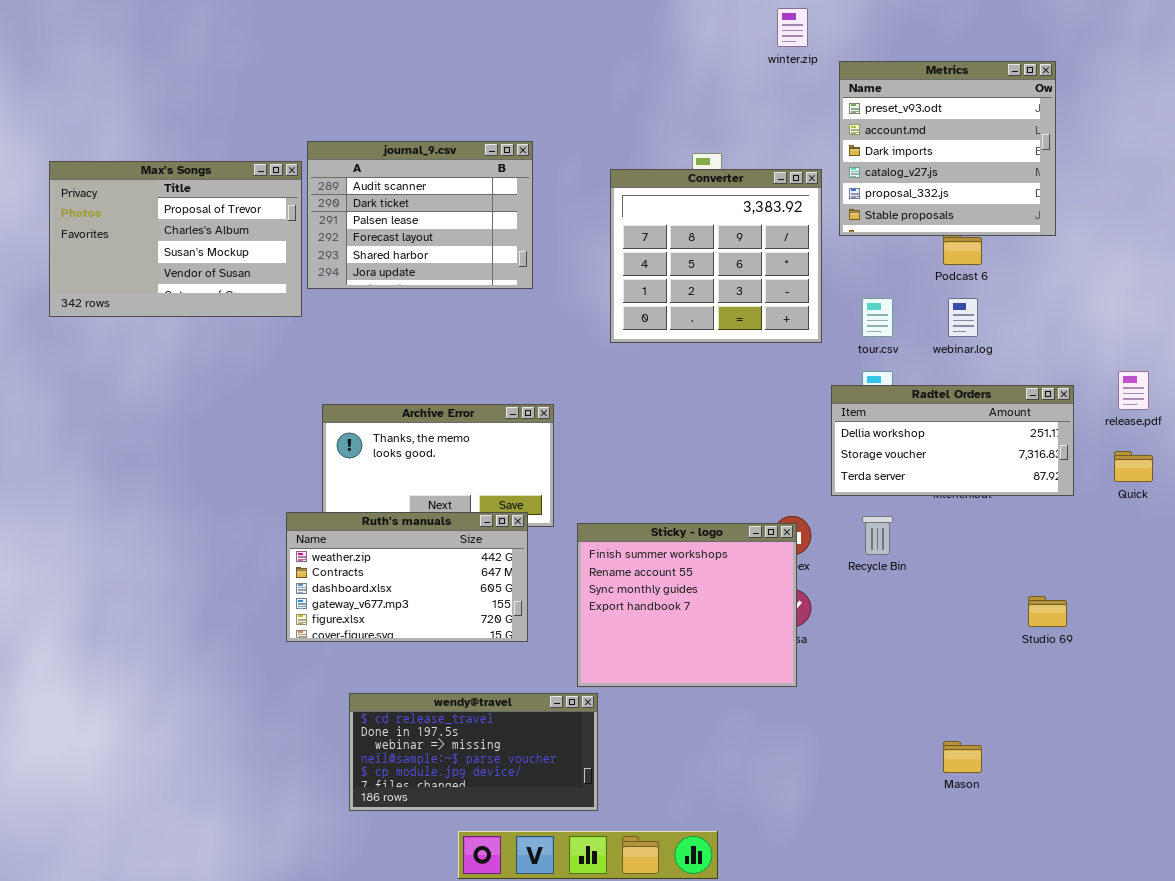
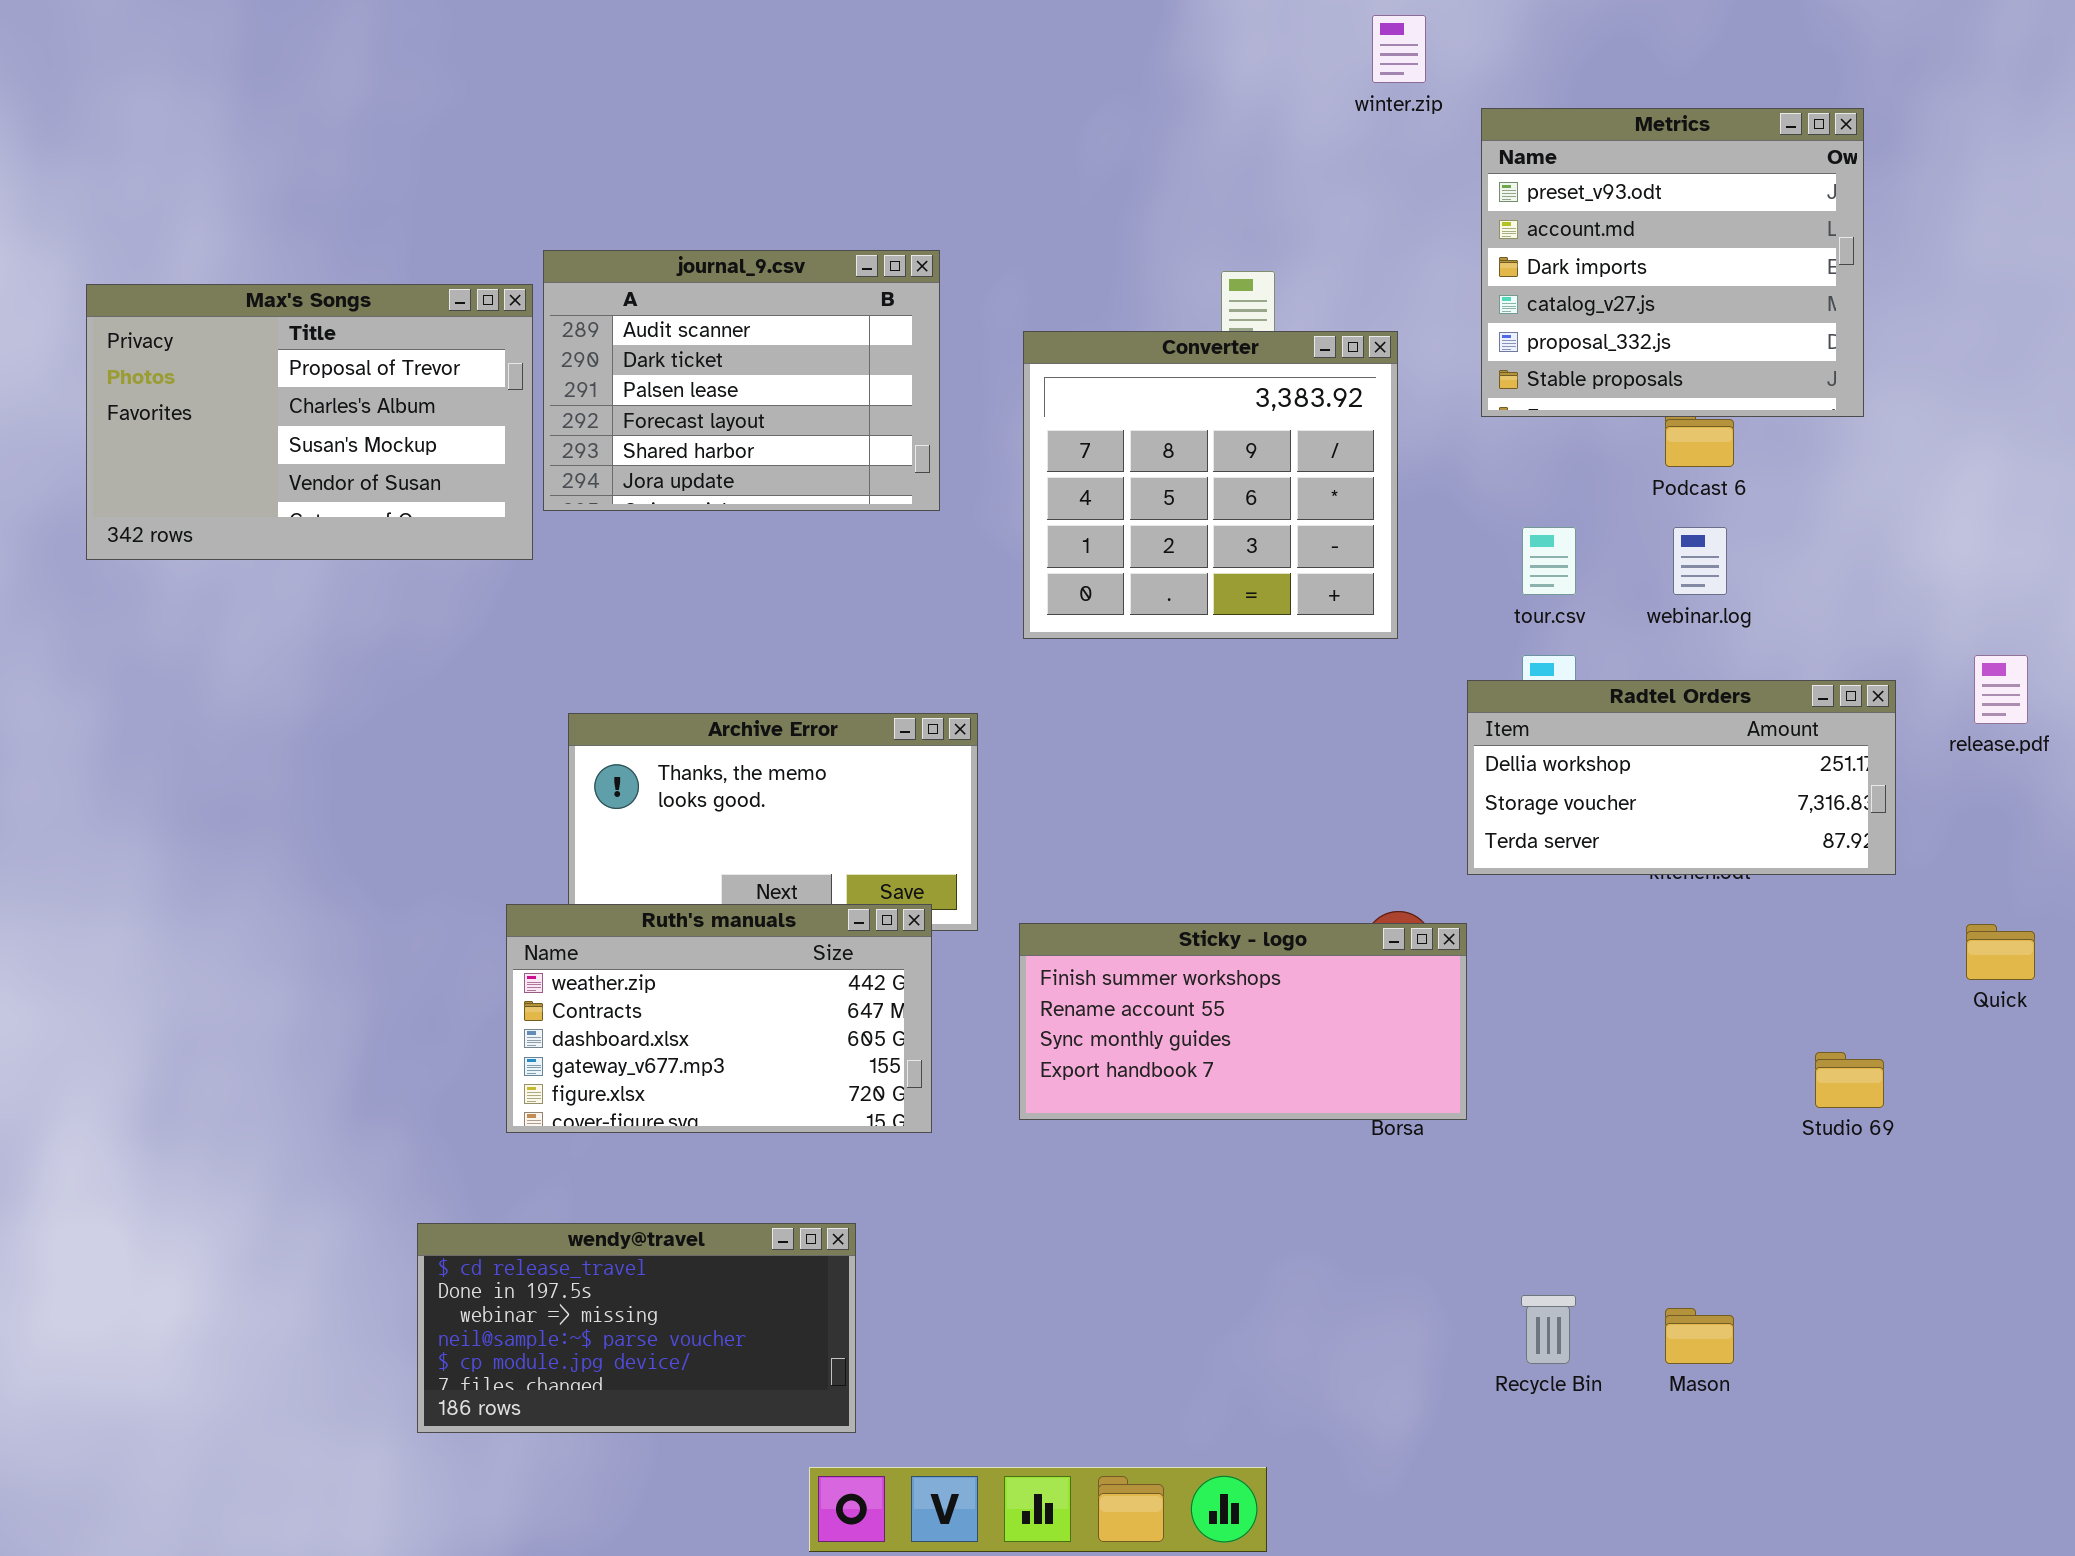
Converter: [610,169,822,343] -> [1023,331,1398,639], moved
Quick: [1114,451,1153,482] -> [1966,924,2035,980], moved
Recycle Bin: [862,516,893,555] -> [1521,1295,1576,1364], moved
Sticky - logo: [577,523,797,687] -> [1019,923,1467,1120], resized
wendy@travel: [349,693,598,811] -> [417,1223,856,1433], moved

